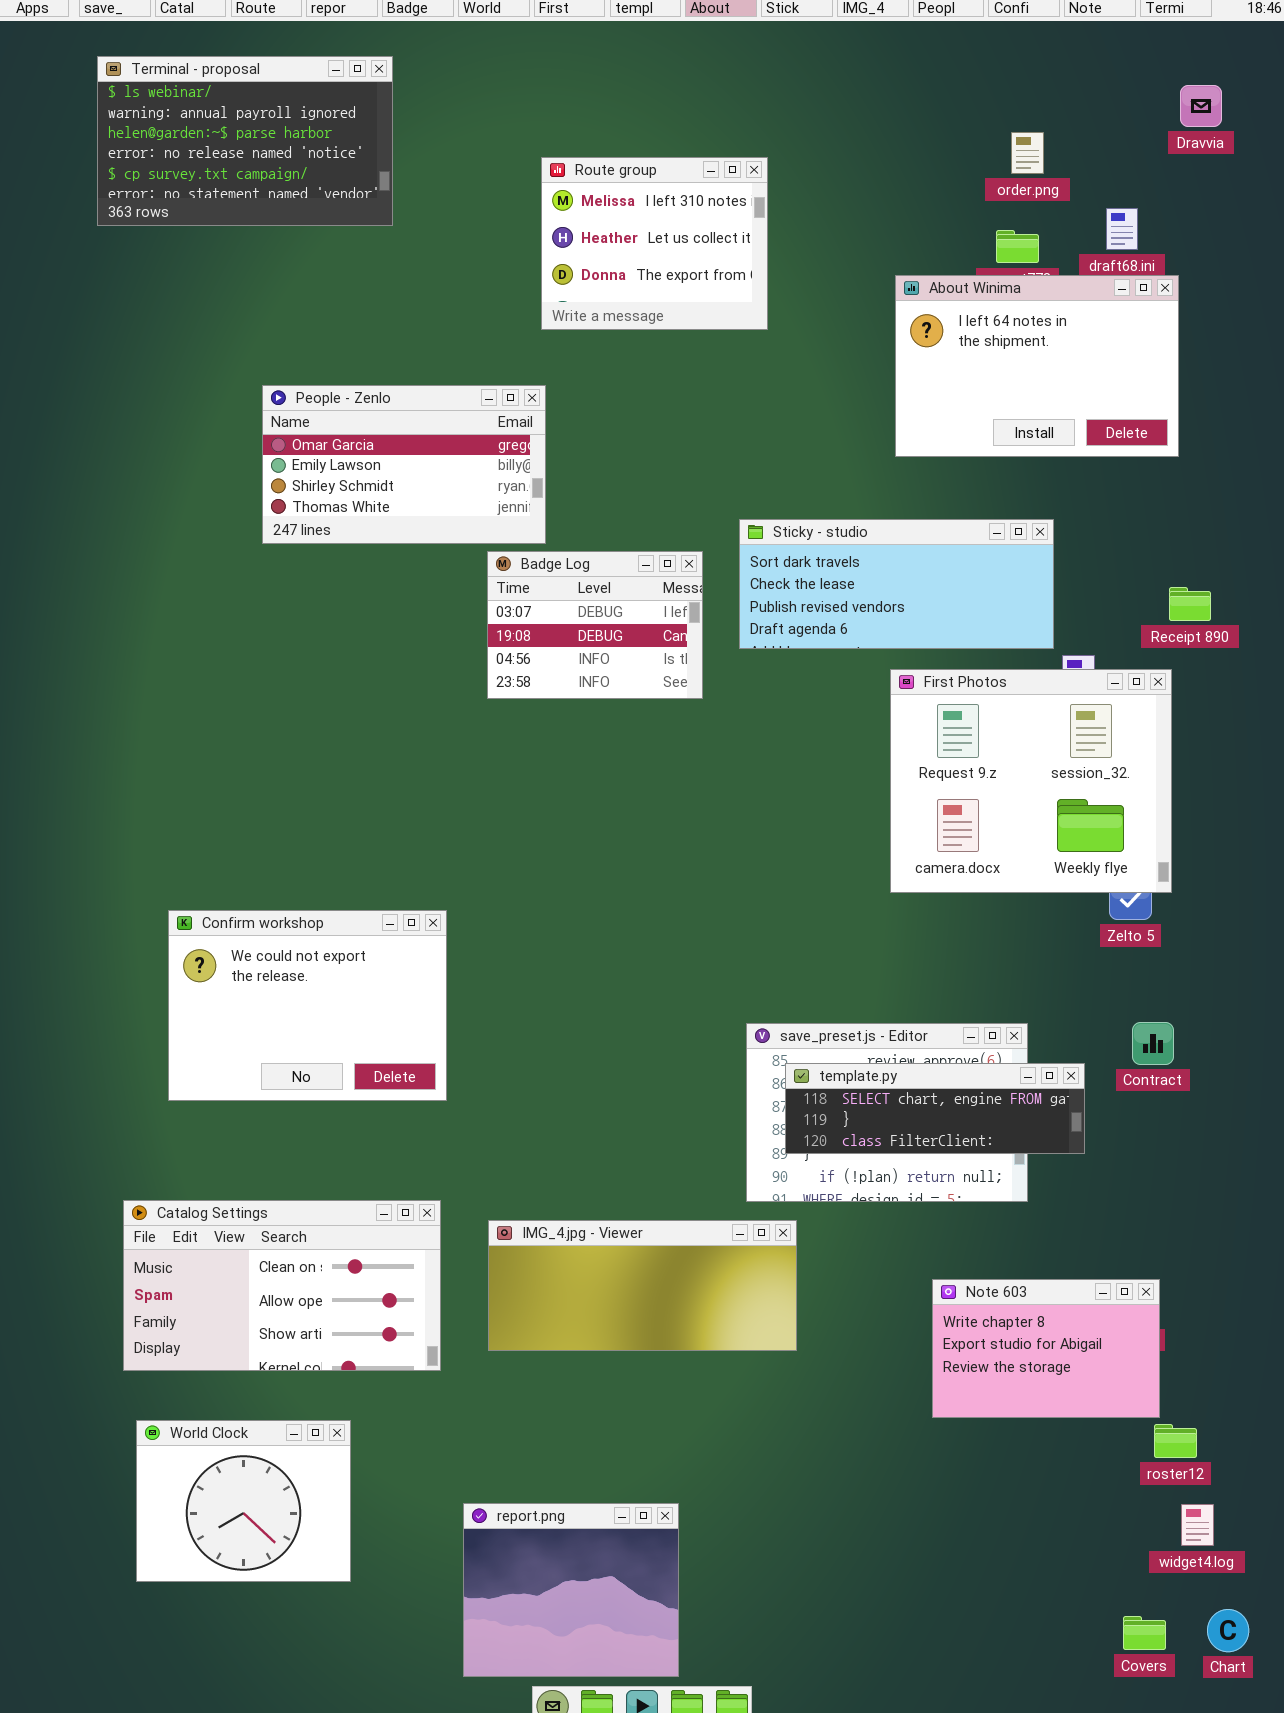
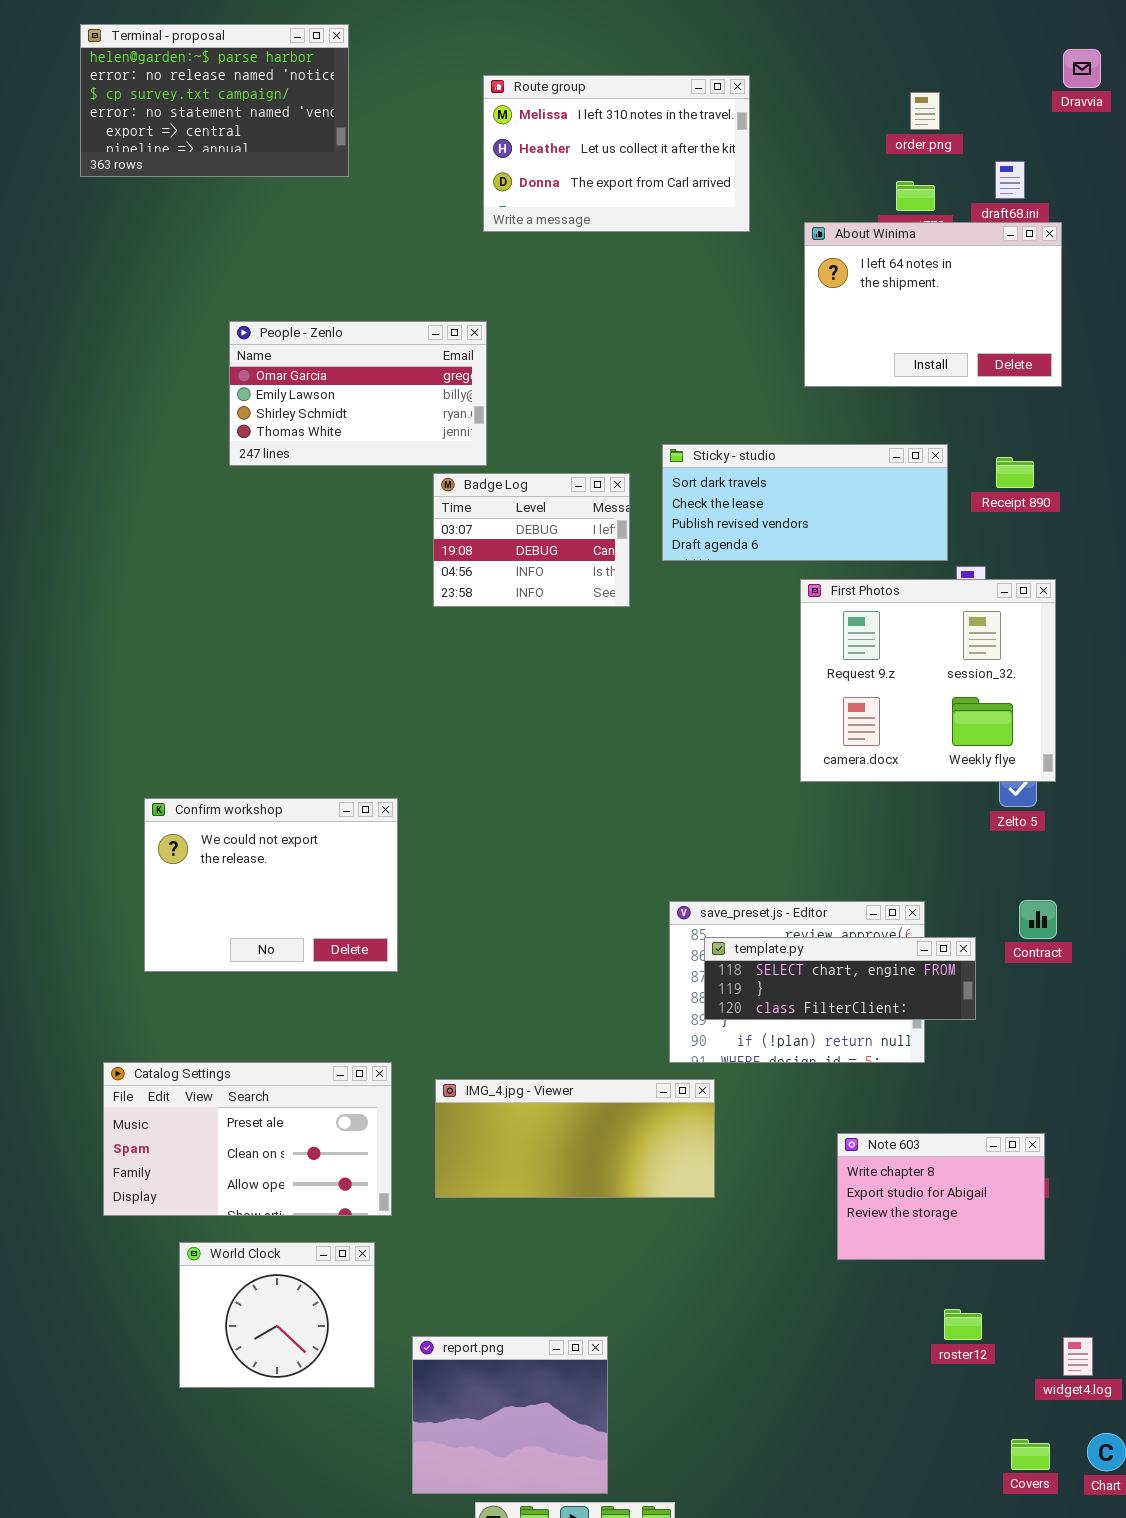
Terminal - proposal: [97,56,393,226] -> [80,24,349,177], scrolled down 2 rows
Route group: [541,157,768,330] -> [483,75,750,232], moved, resized
Receipt 890: [1169,587,1211,621] -> [996,457,1034,488], moved
Catalog Settings: [123,1200,441,1371] -> [103,1062,392,1216], scrolled up 1 row
World Clock: [136,1420,351,1582] -> [179,1242,375,1388], moved
roster12: [1154,1424,1197,1458] -> [944,1309,982,1340], moved

